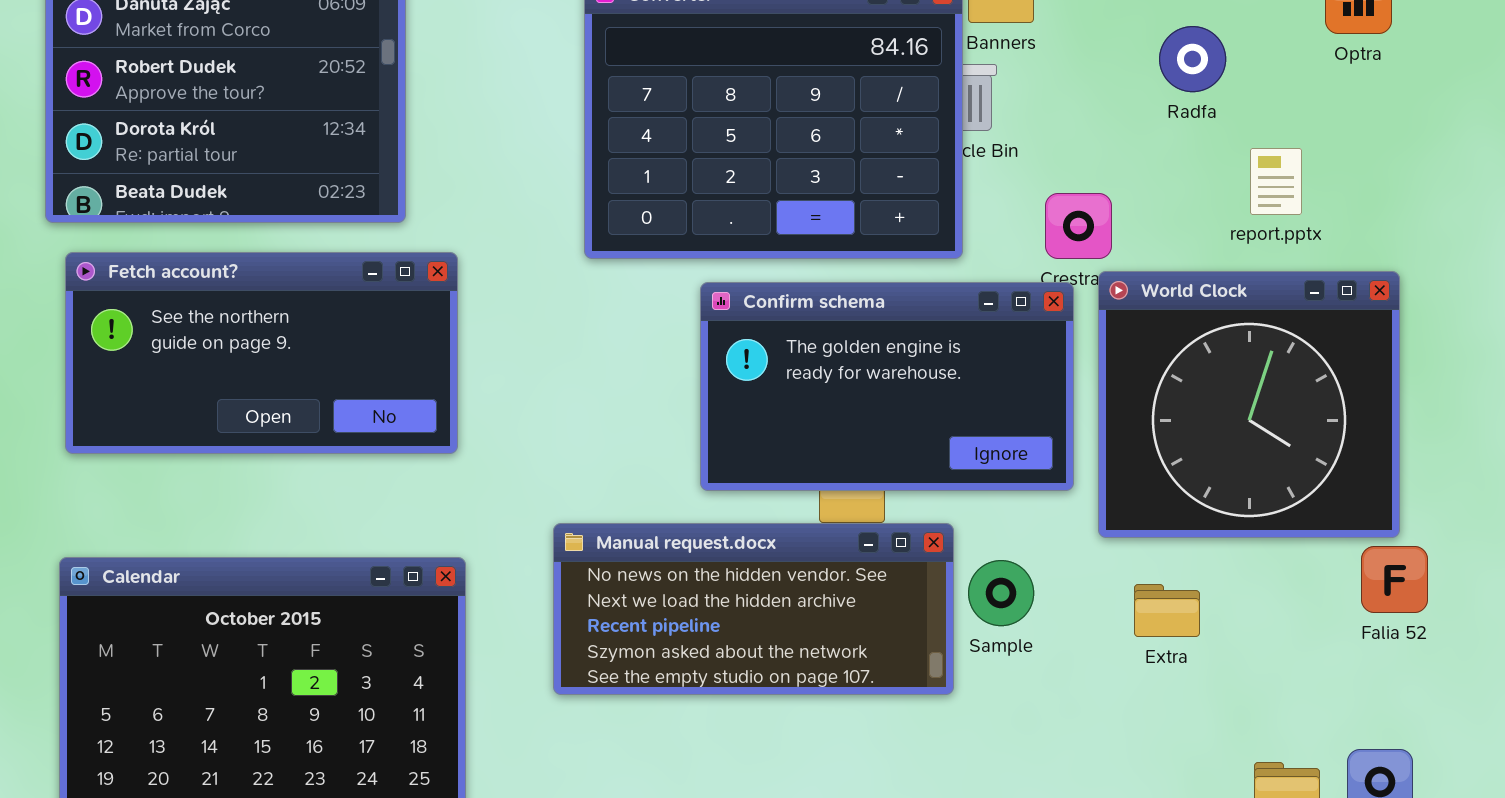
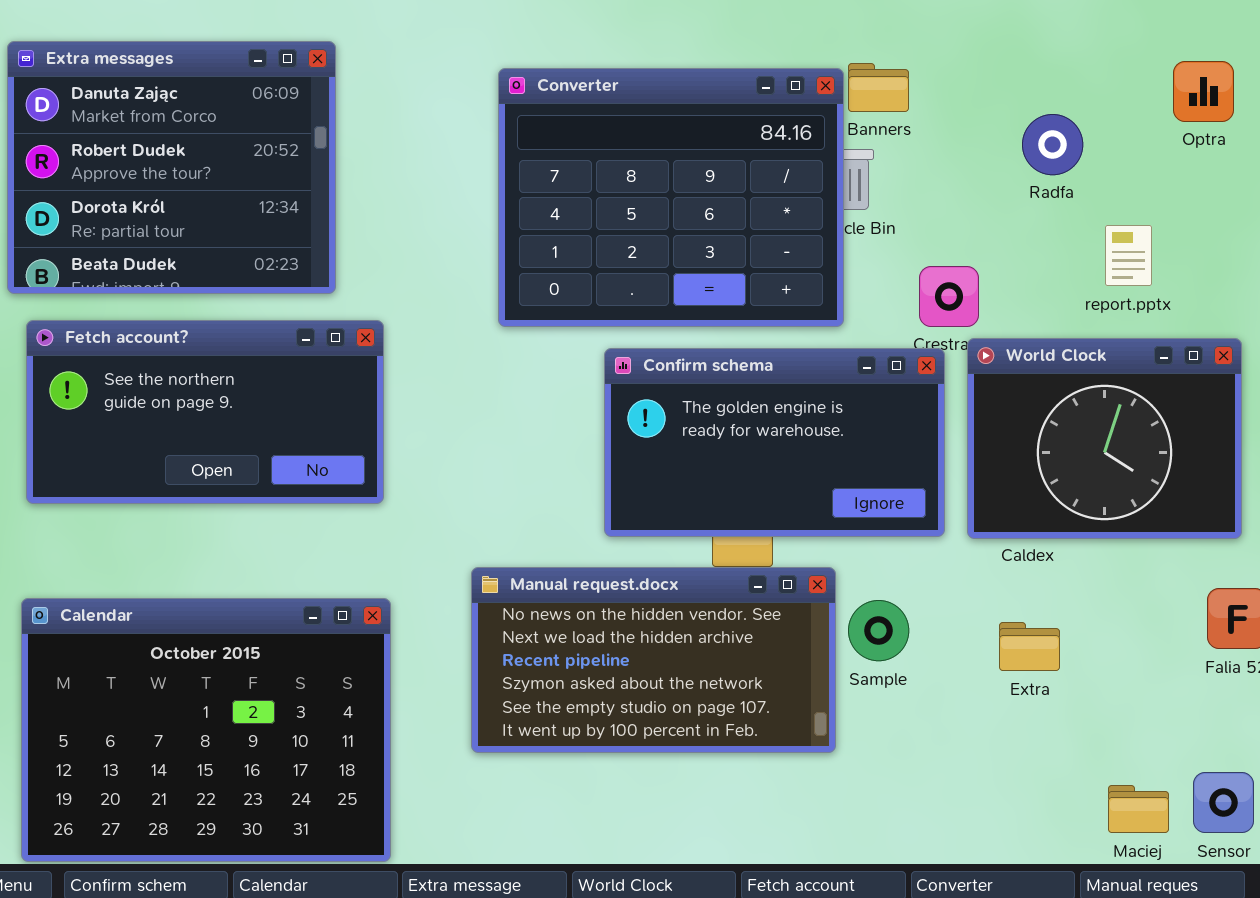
World Clock: [1098,271,1400,538] -> [967,338,1242,539], resized
Manual request.docx: [553,523,954,695] -> [471,567,836,753], resized

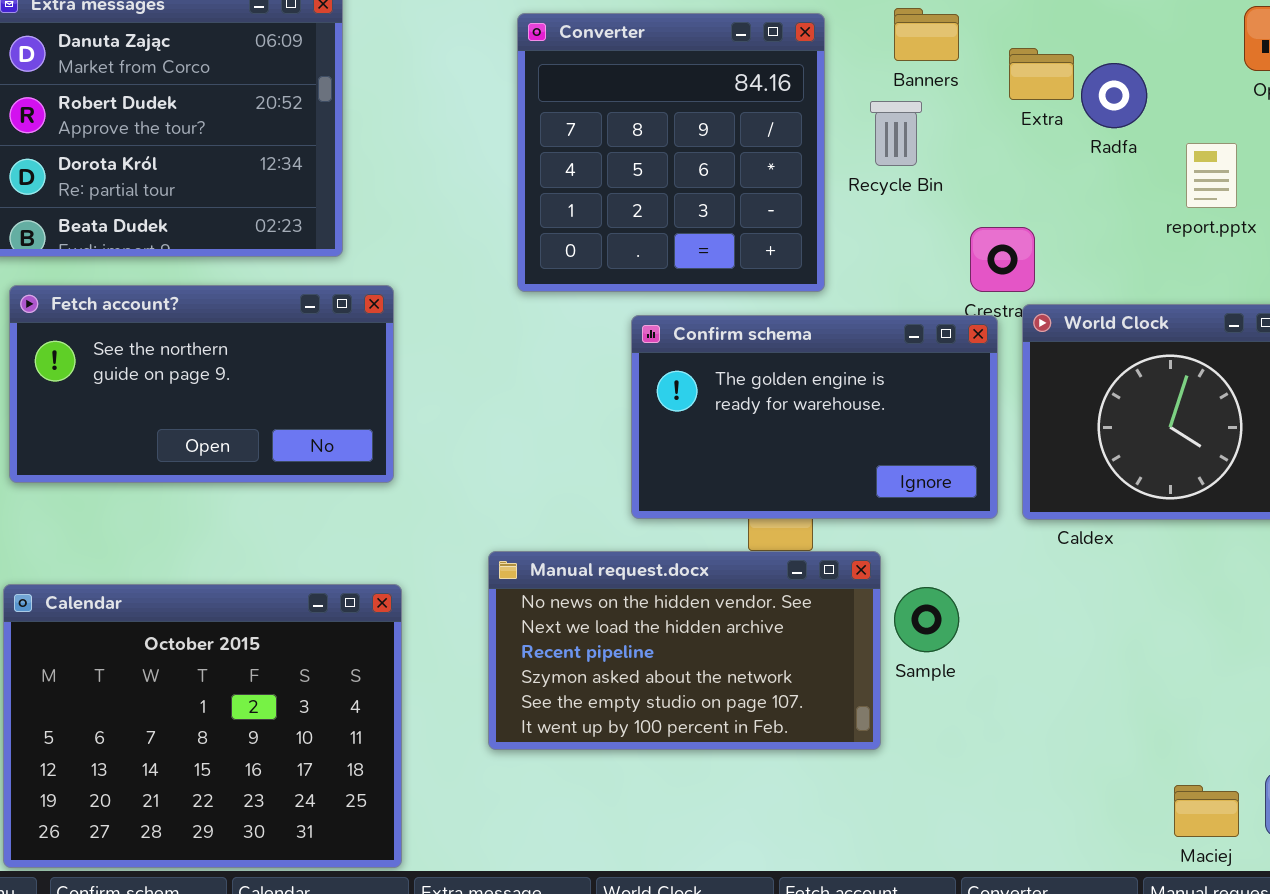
Converter: [498,68,844,327] -> [517,13,825,292], resized
report.pptx: [1105,225,1152,286] -> [1186,143,1237,208], moved
Extra: [999,622,1060,671] -> [1009,48,1074,100], moved

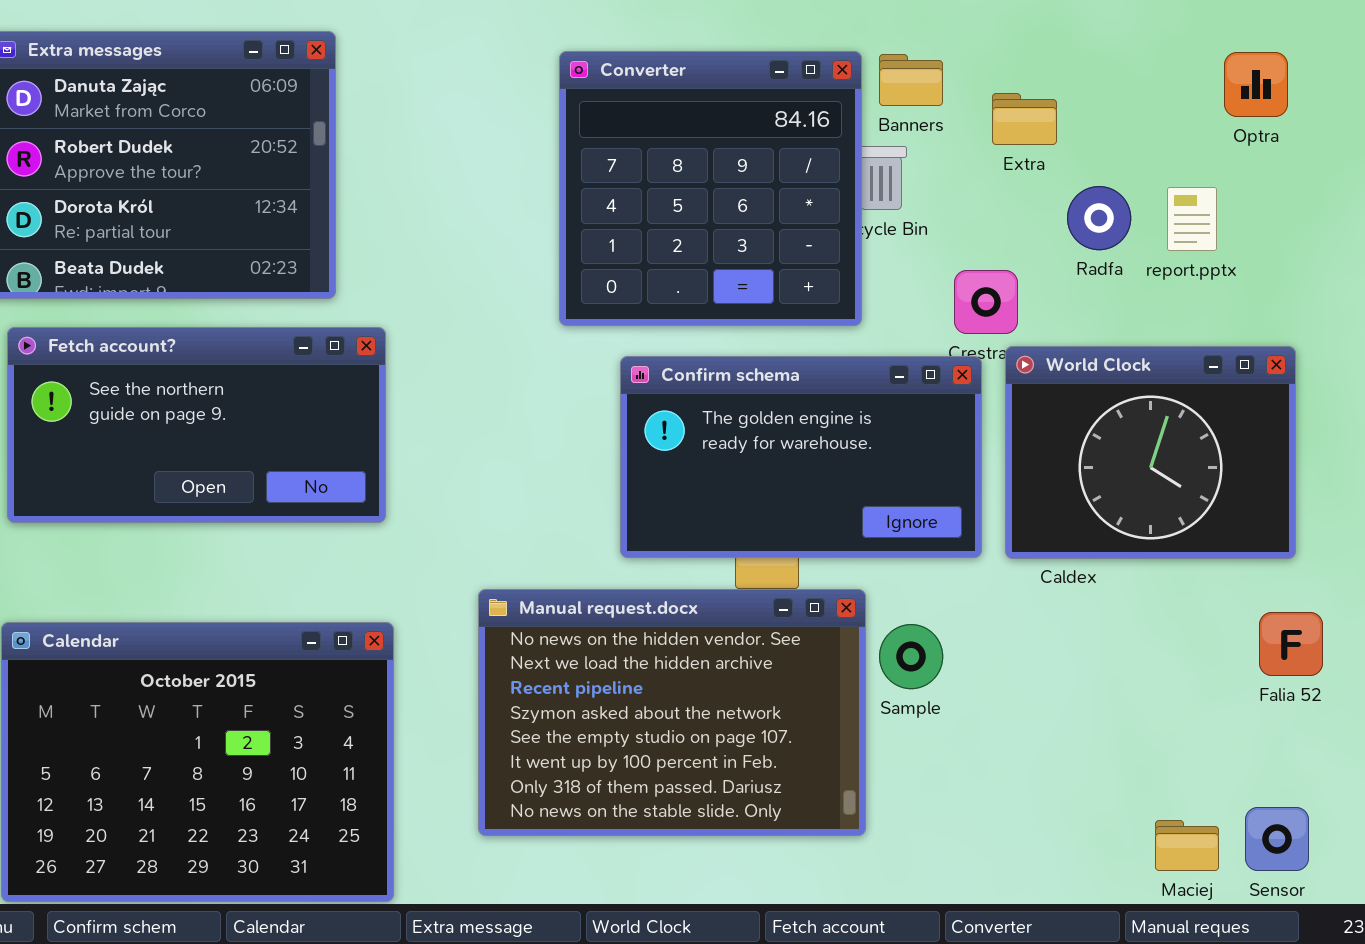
Converter: [517,13,825,292] -> [559,51,862,326], moved
Radfa: [1081,63,1147,128] -> [1067,186,1131,250], moved
Manual request.docx: [488,551,881,750] -> [478,589,866,836], resized

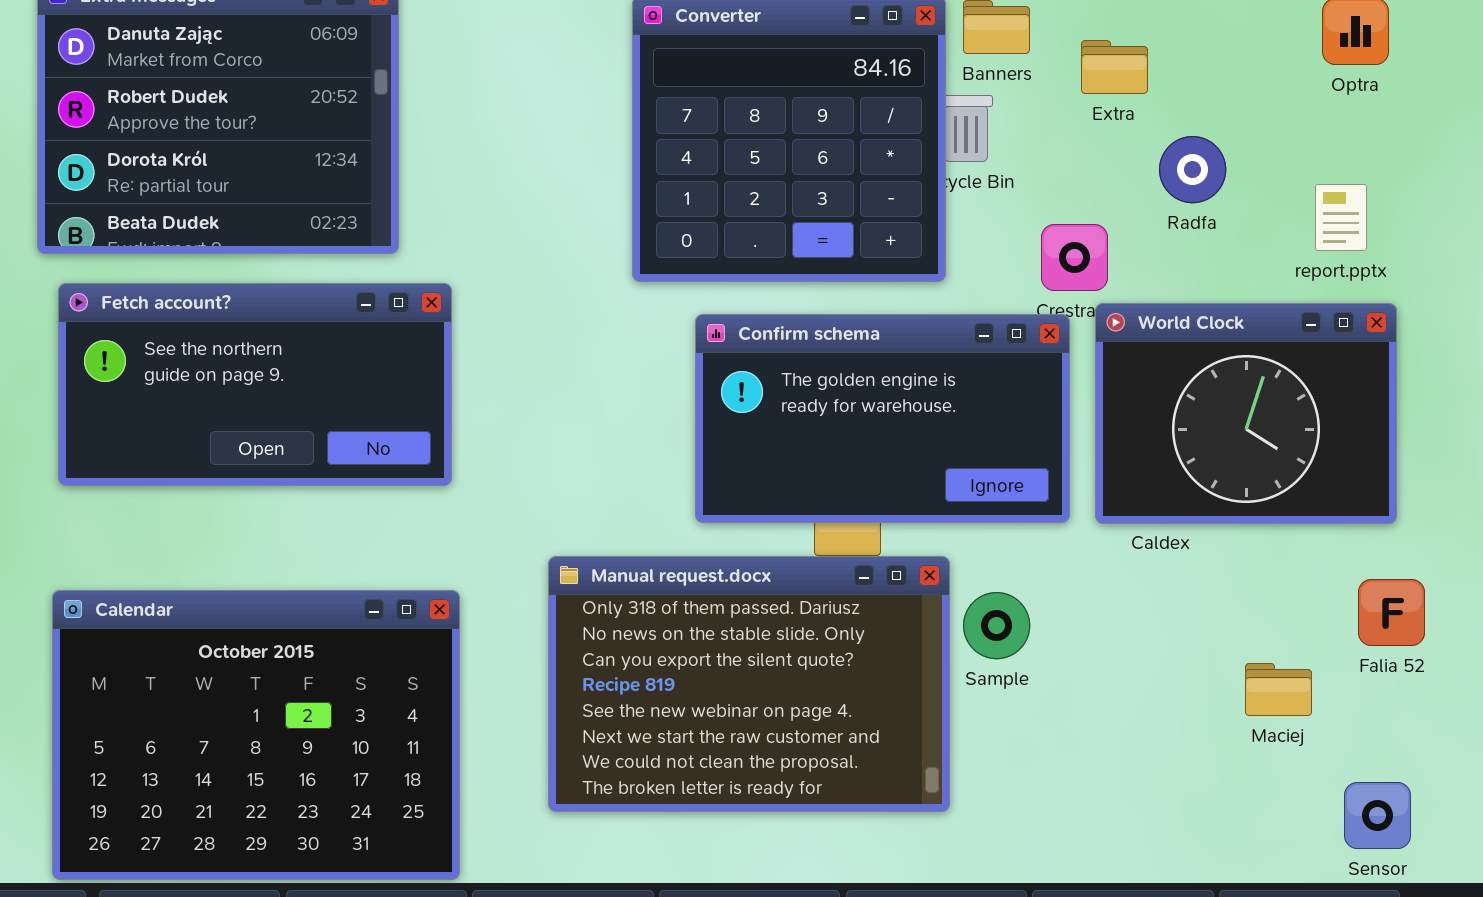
report.pptx: [1167,187,1217,251] -> [1315,184,1367,251], moved
Manual request.docx: [478,589,866,836] -> [548,556,950,812], scrolled down 6 rows
Maciej: [1155,820,1219,871] -> [1245,663,1312,716], moved

